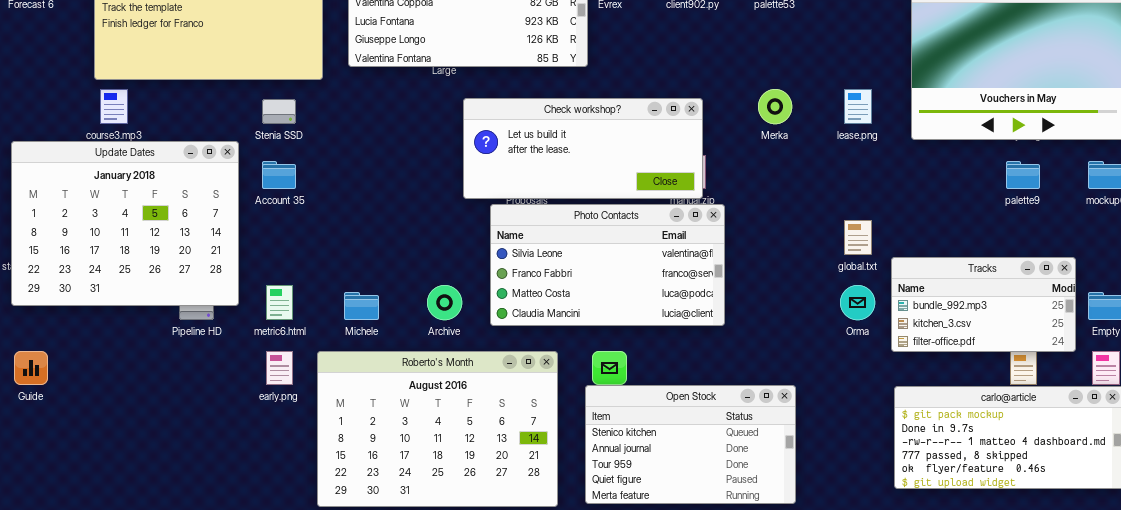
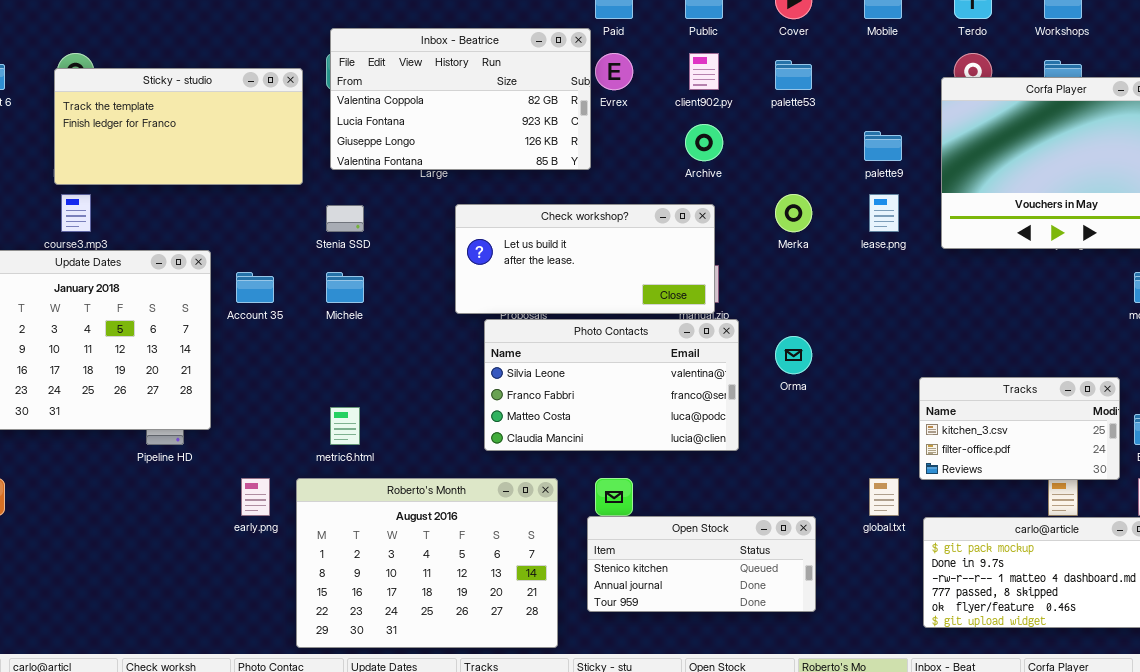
Stenia SSD: [262,99,296,124] -> [326,205,364,232], moved
palette9: [1006,161,1040,189] -> [864,131,902,161], moved
global.txt: [844,220,872,255] -> [869,478,899,516], moved
Tracks: [891,257,1076,352] -> [919,377,1120,480], scrolled down 1 row
metric6.html: [266,285,293,320] -> [330,407,360,445], moved
Archive: [427,285,462,320] -> [685,124,723,161], moved
Orma: [840,285,875,320] -> [775,336,812,374], moved
Michele: [344,292,379,320] -> [326,272,364,303], moved
Open Stock: [585,385,796,504] -> [587,516,816,612], resized

